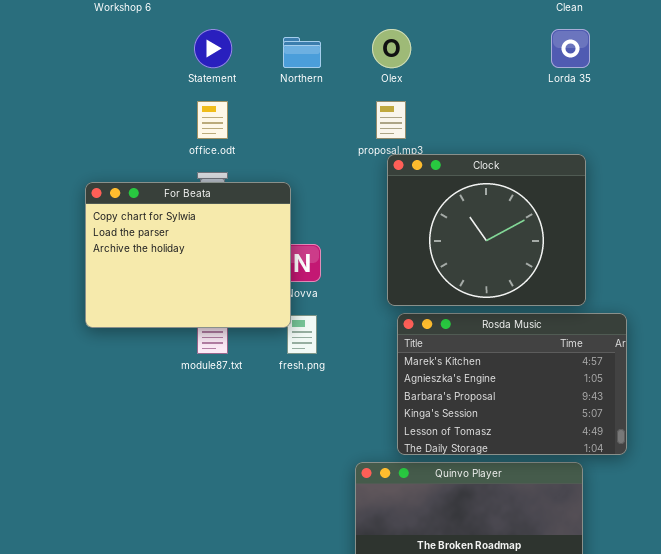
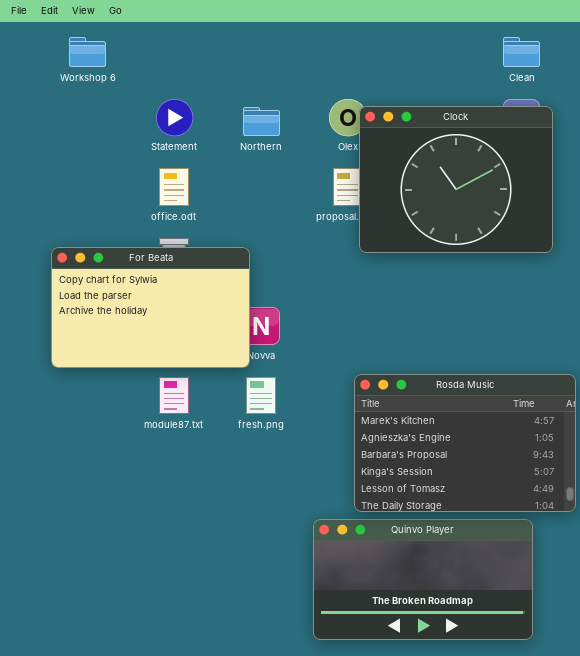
Clock: [387,154,586,306] -> [359,106,553,253], moved
For Beata: [85,182,291,328] -> [51,247,250,368], resized

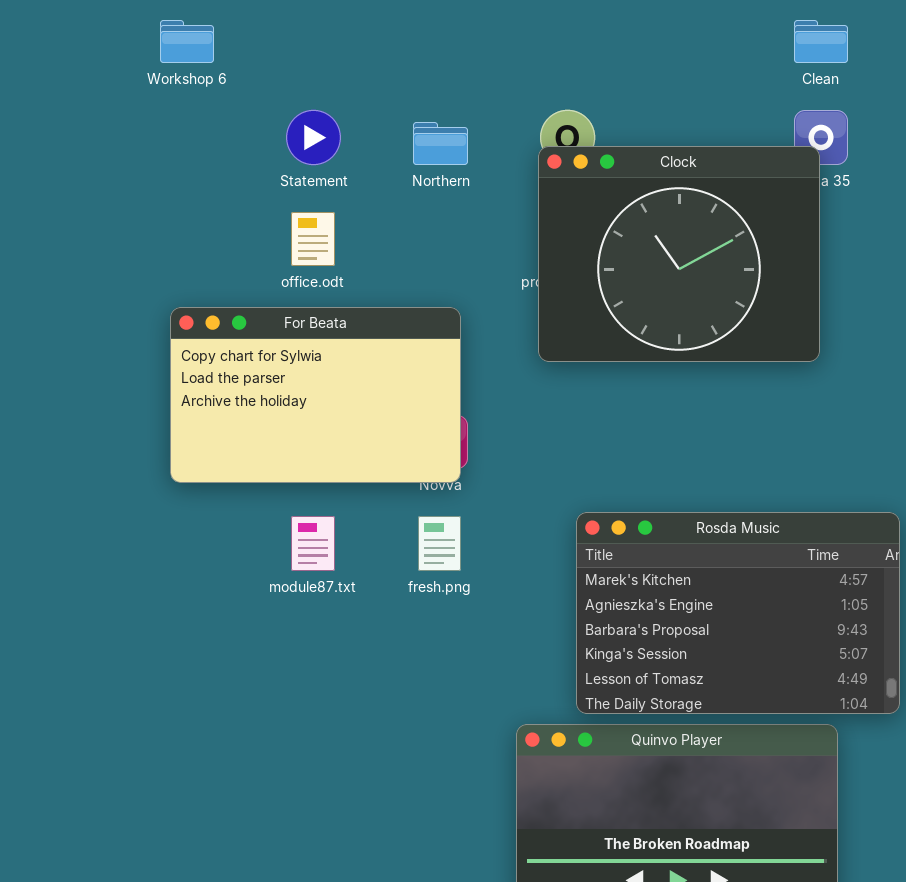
Clock: [359,106,553,253] -> [538,146,820,362], moved
For Beata: [51,247,250,368] -> [170,307,461,483], moved

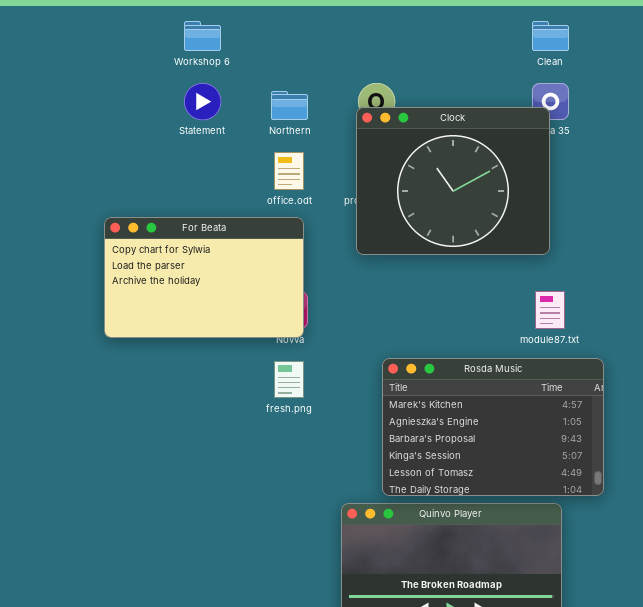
Workshop 6: [160,20,214,63] -> [184,21,221,51], moved
office.odt: [291,212,335,266] -> [274,152,304,190], moved
module87.txt: [291,516,335,571] -> [535,291,565,329], moved

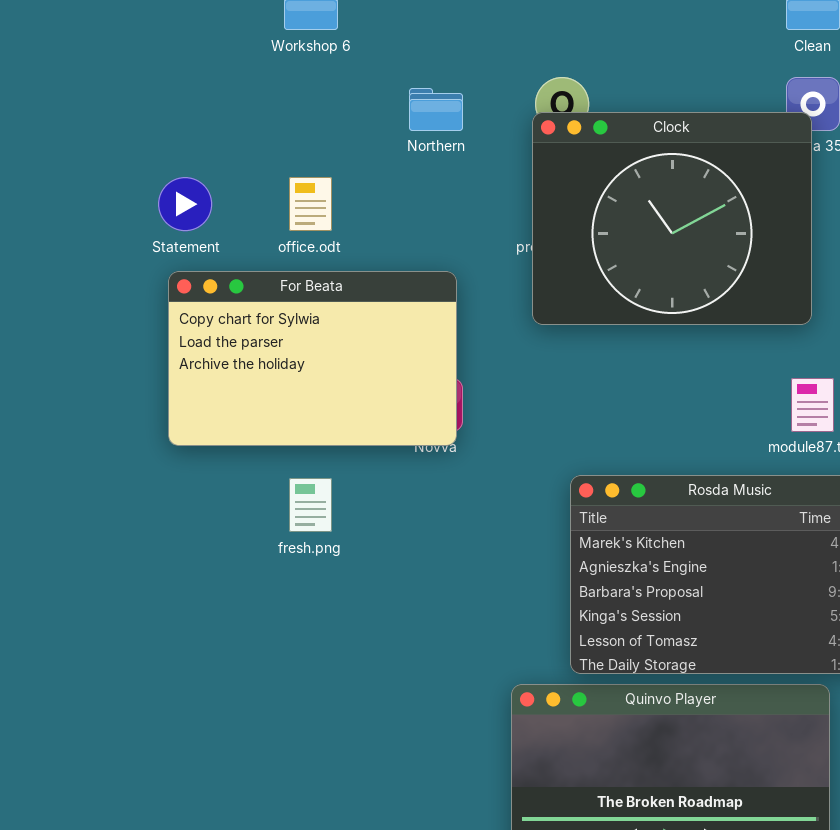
Statement: [184,83,221,120] -> [158,177,212,231], moved
office.odt: [274,152,304,190] -> [289,177,332,231], moved
fresh.png: [274,361,304,398] -> [289,478,332,532], moved

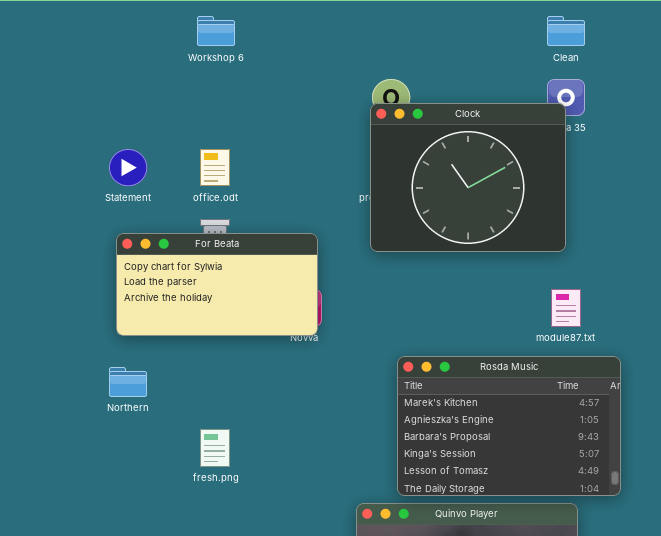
Northern: [409,88,463,131] -> [109,367,147,397], moved
For Beata: [168,271,457,446] -> [116,233,318,336], resized
fresh.png: [289,478,332,532] -> [200,429,230,467], moved

